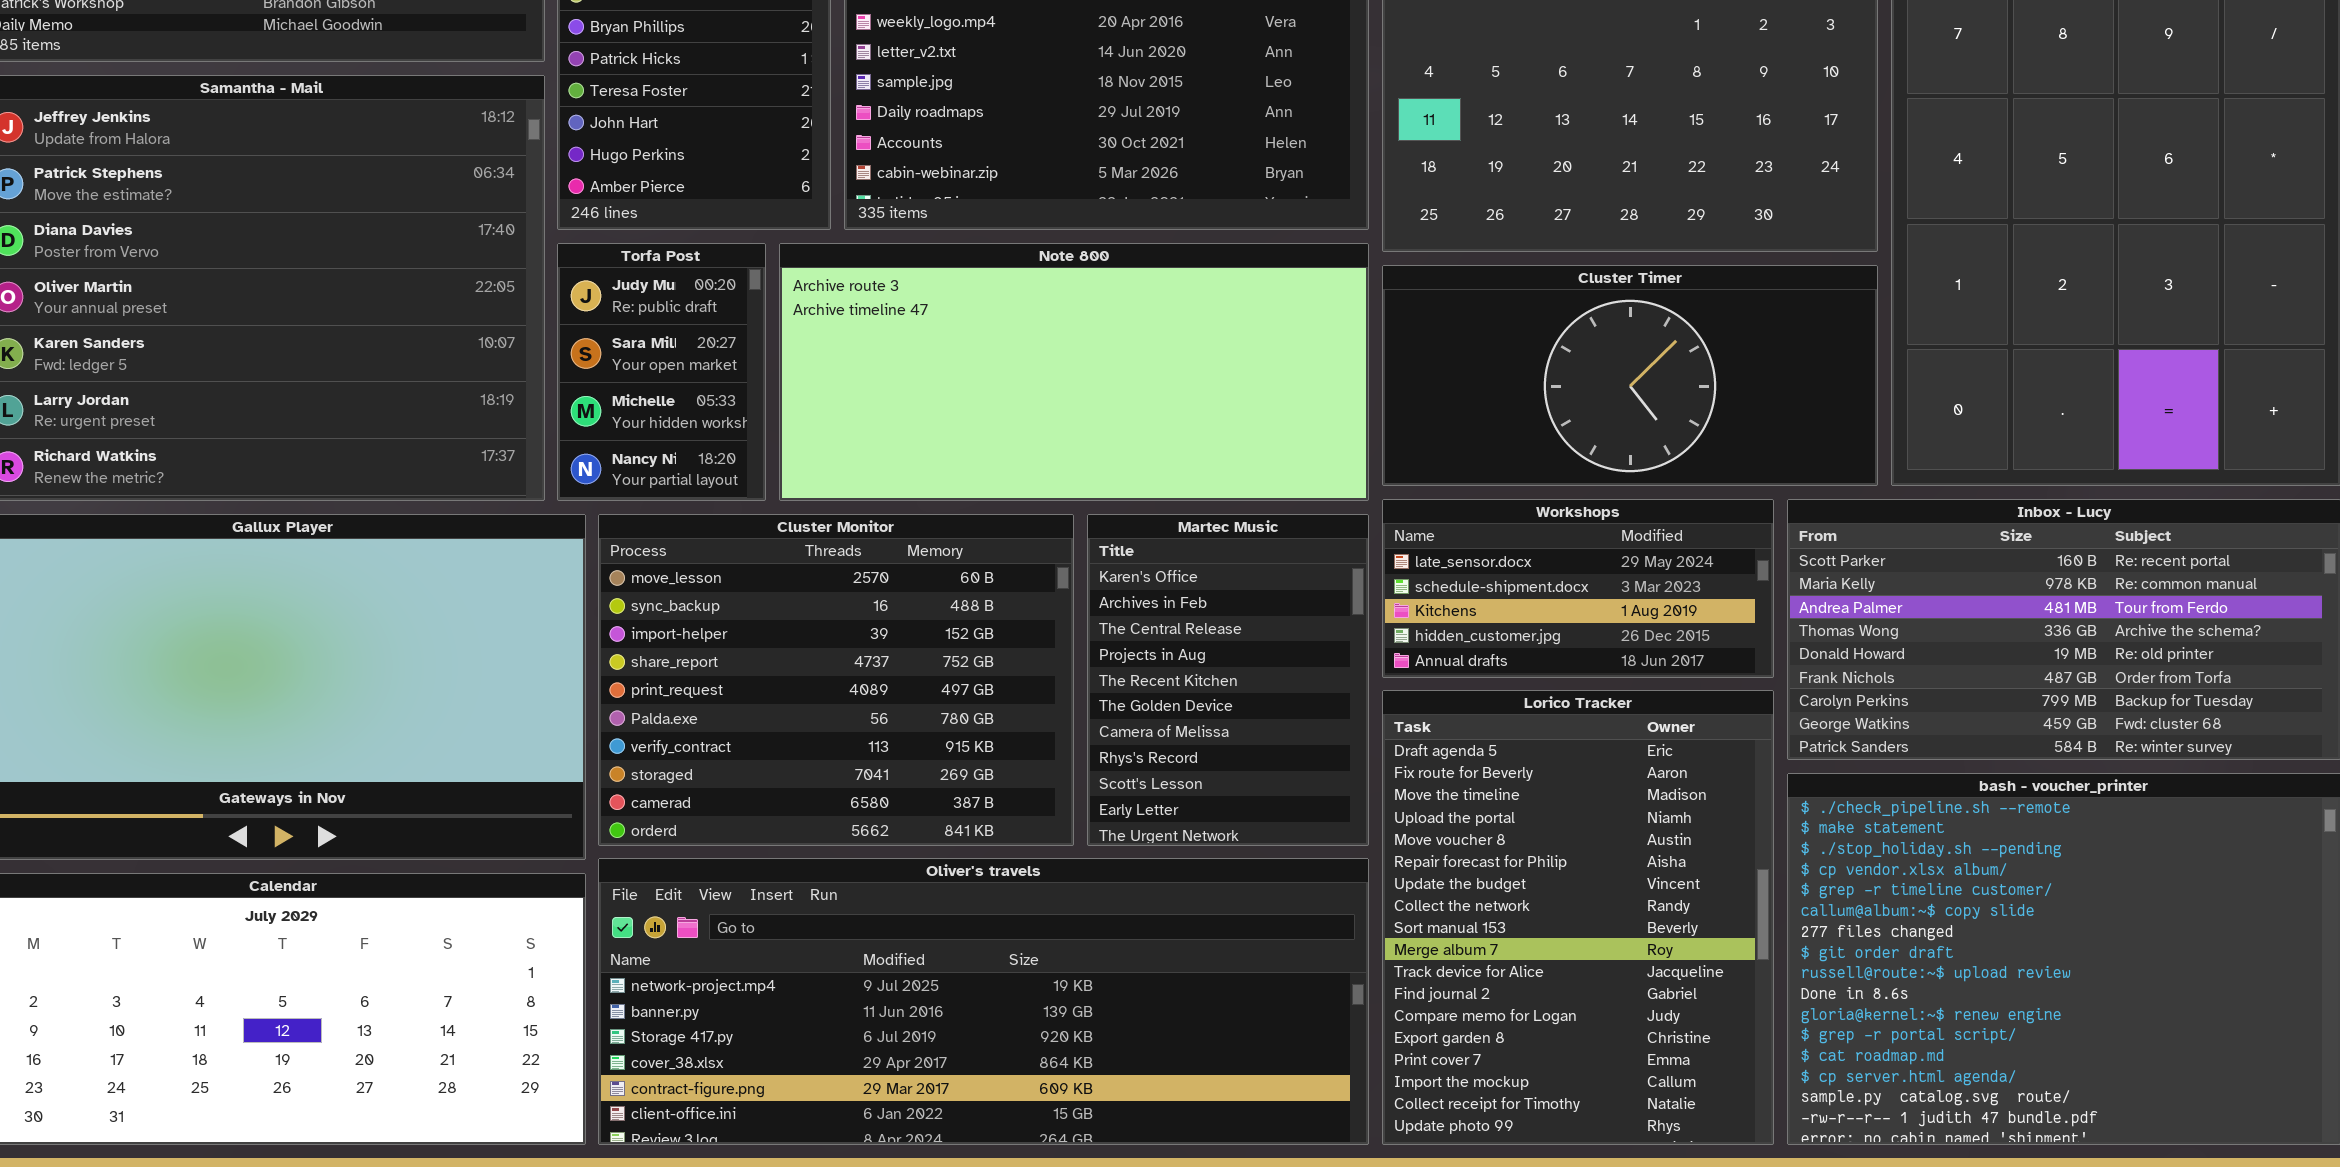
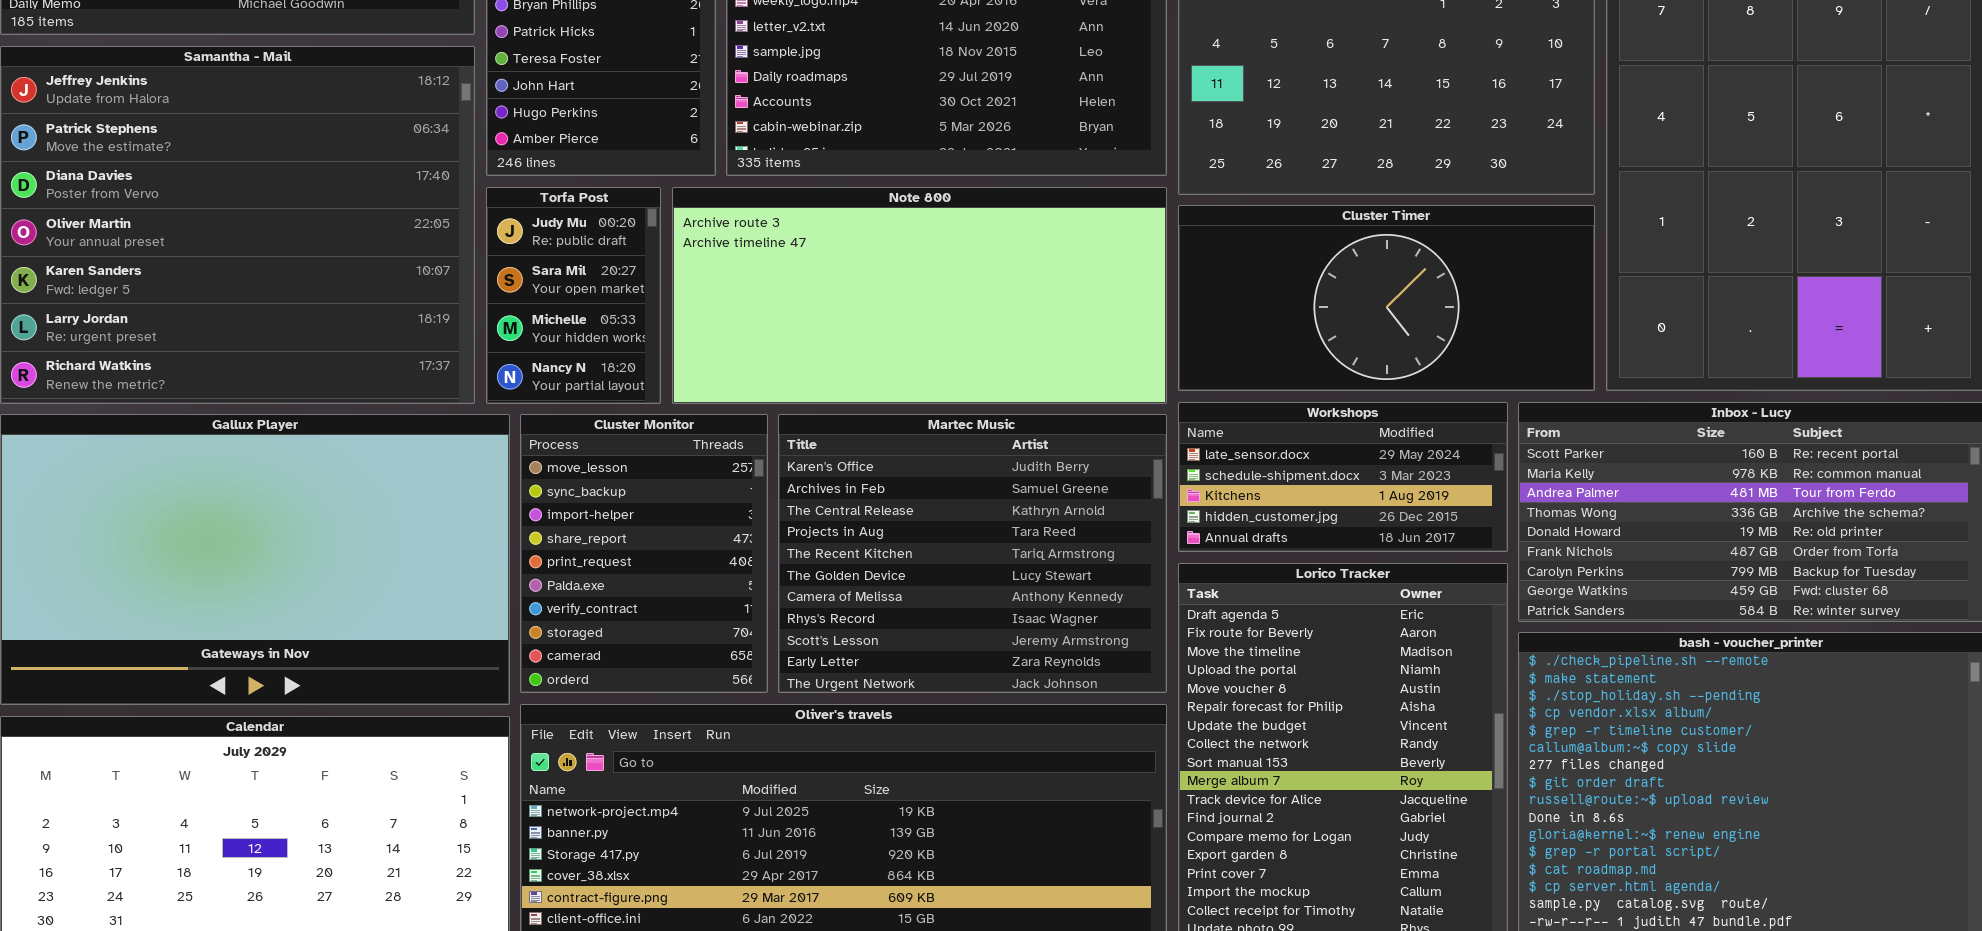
Cluster Monitor: [598,514,1074,846] -> [520,414,768,693], resized
Martec Music: [1087,514,1369,846] -> [778,414,1167,693], resized

